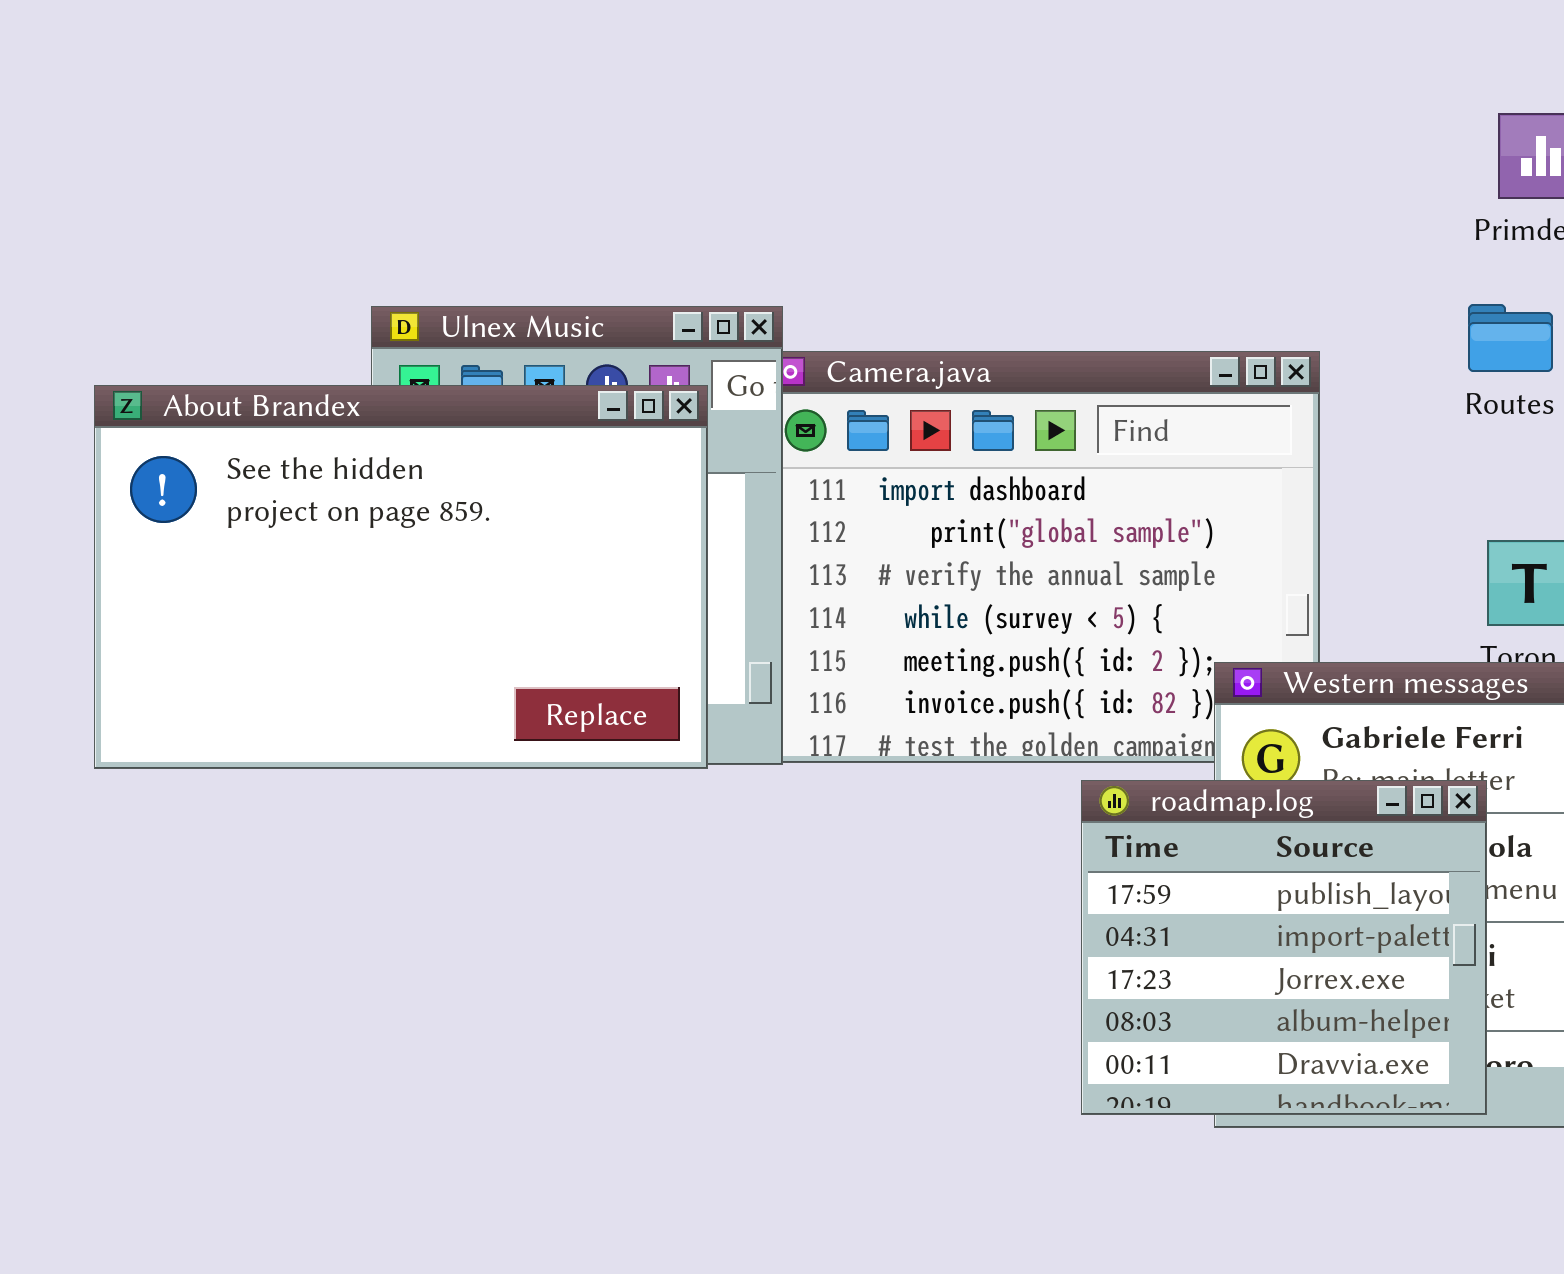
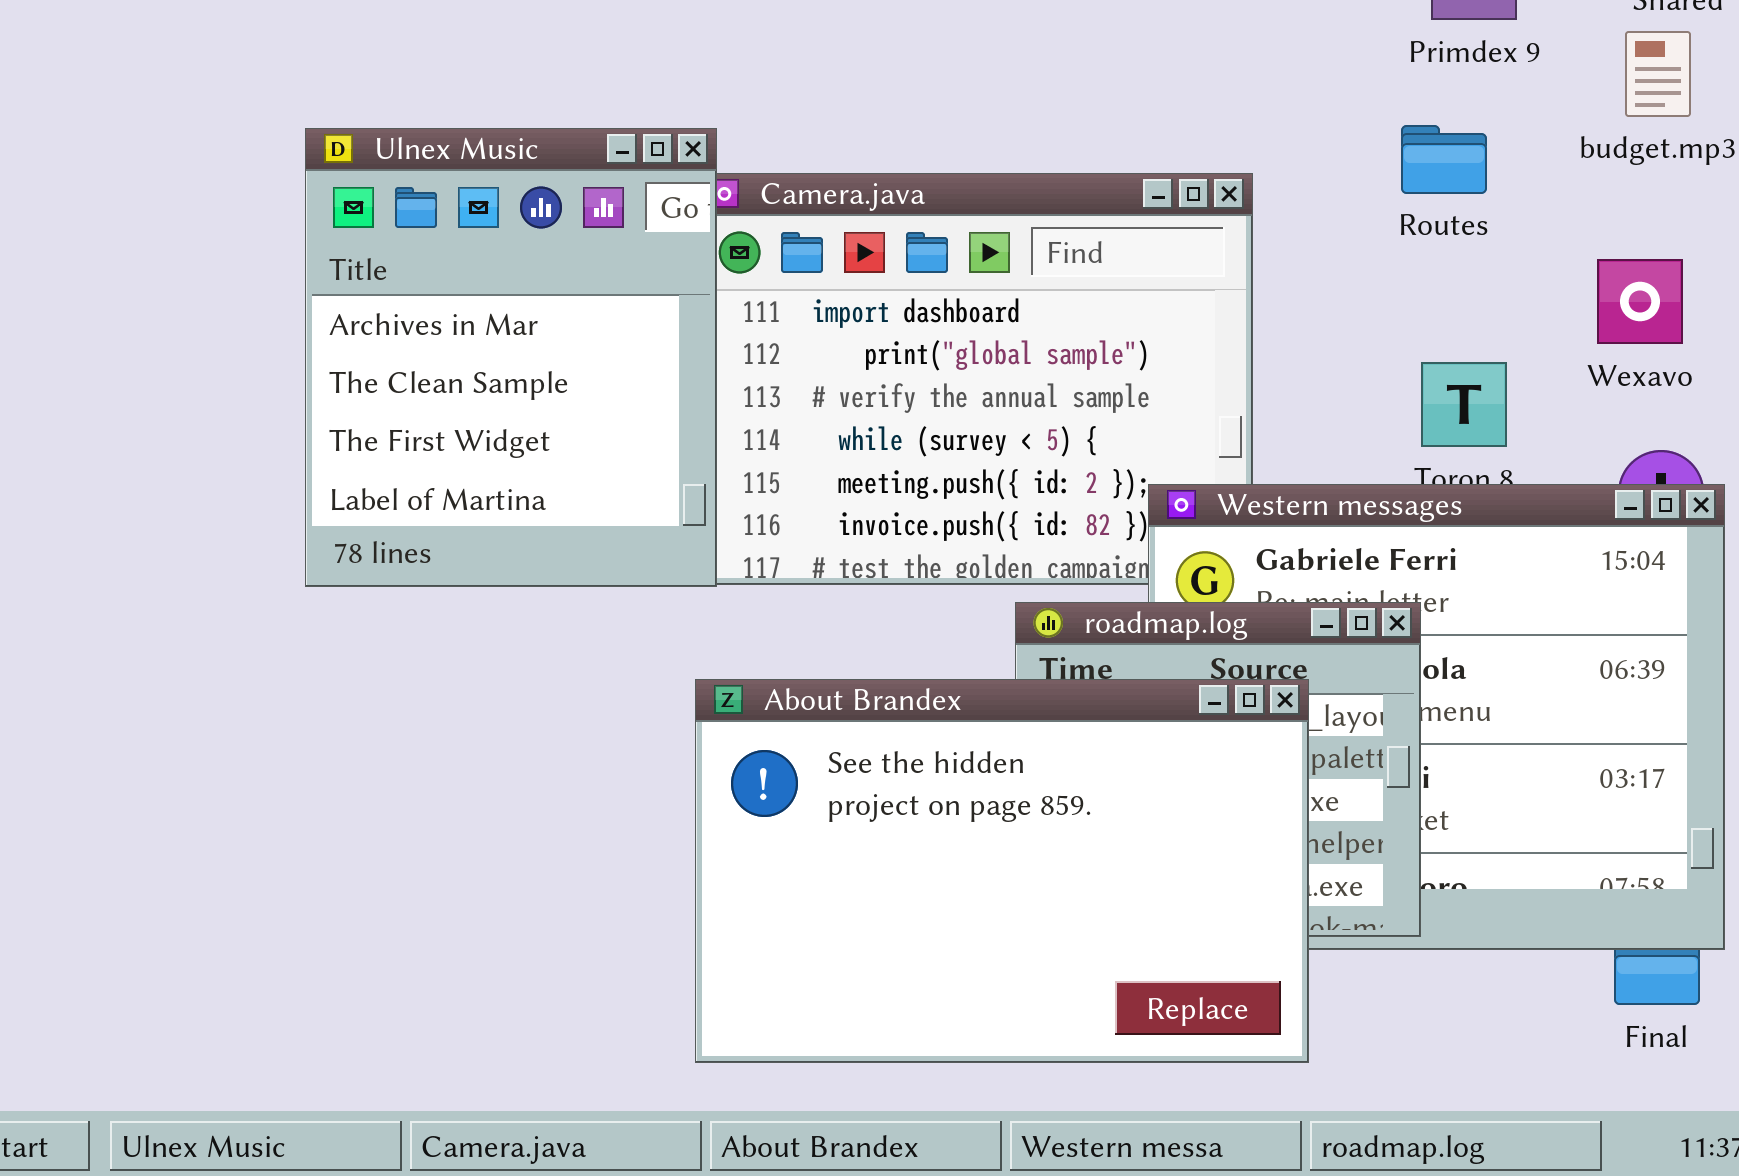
About Brandex: [94,385,708,769] -> [695,679,1309,1063], moved

